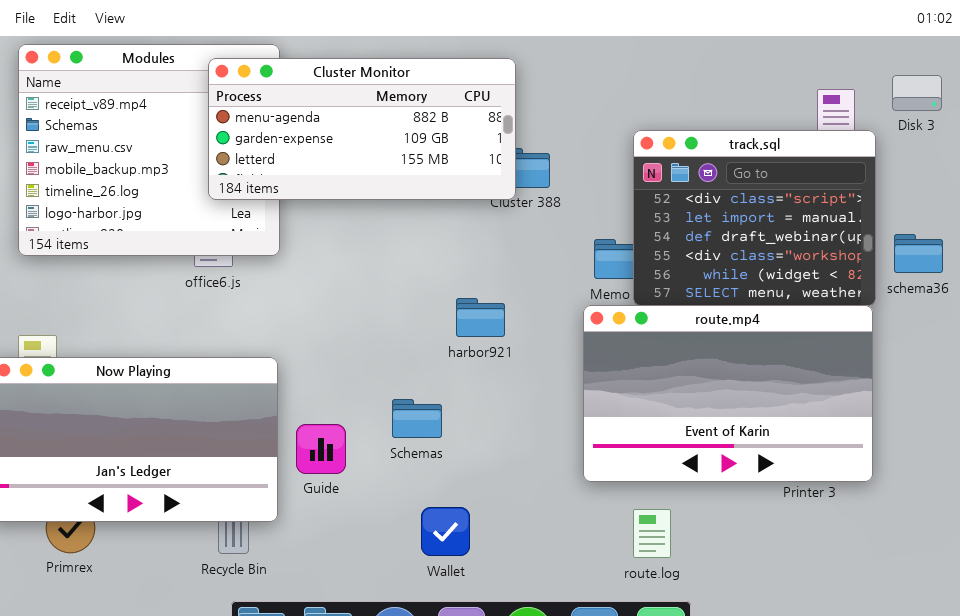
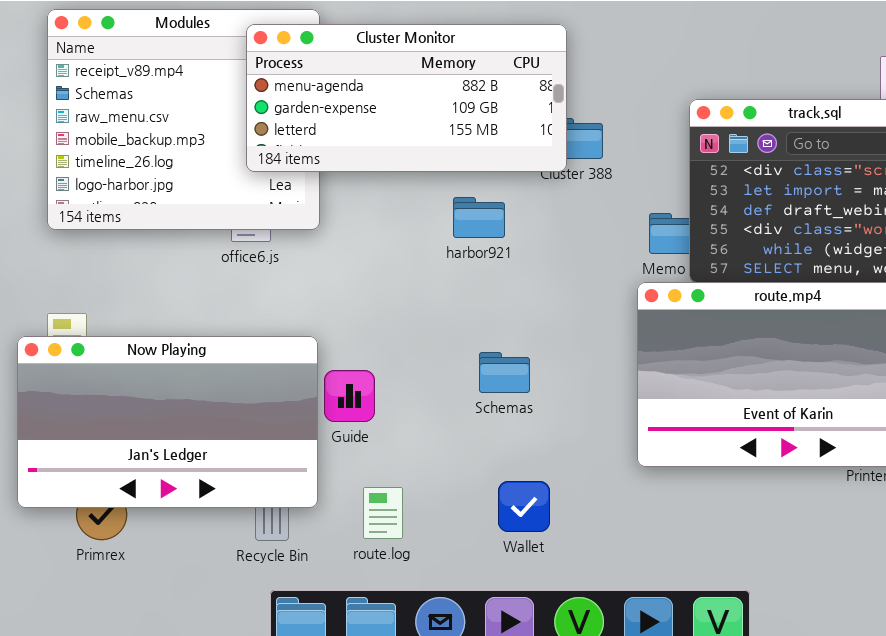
harbor921: [456,298,505,337] -> [453,197,505,238], moved
Schemas: [392,399,442,438] -> [479,352,530,393], moved
Guide: [296,424,346,474] -> [324,370,375,422], moved
Wallet: [421,507,470,556] -> [498,481,550,532], moved
route.log: [633,509,671,558] -> [363,487,403,539], moved

